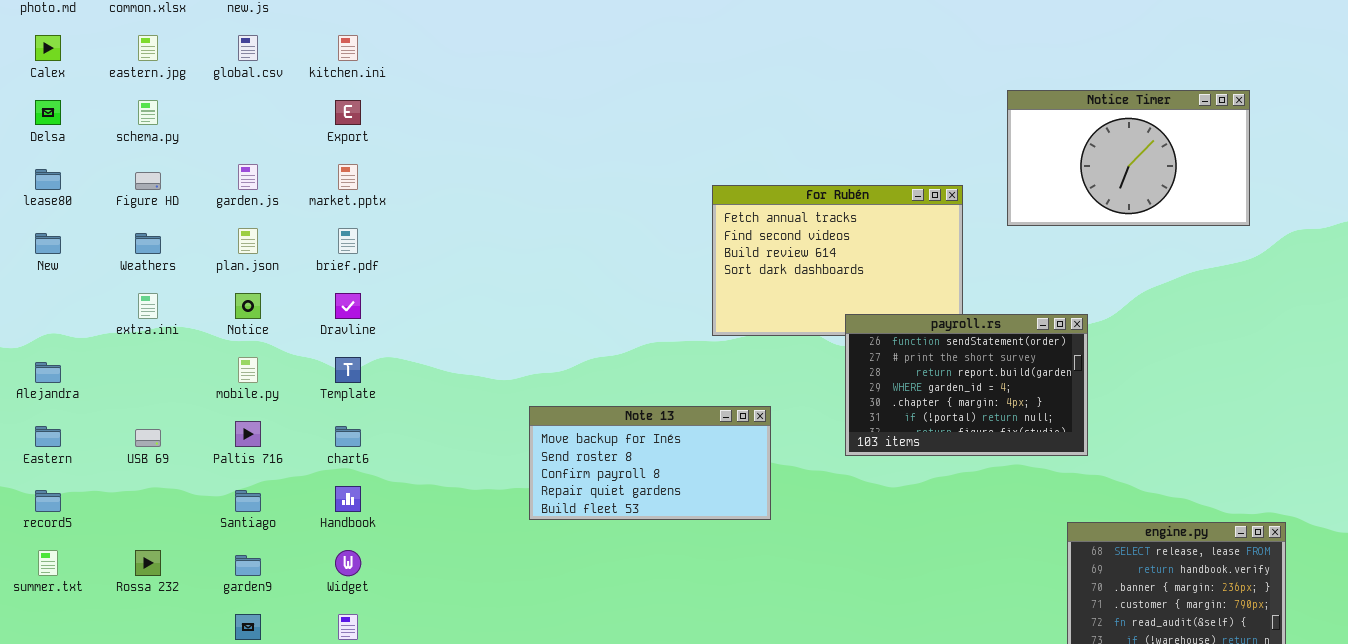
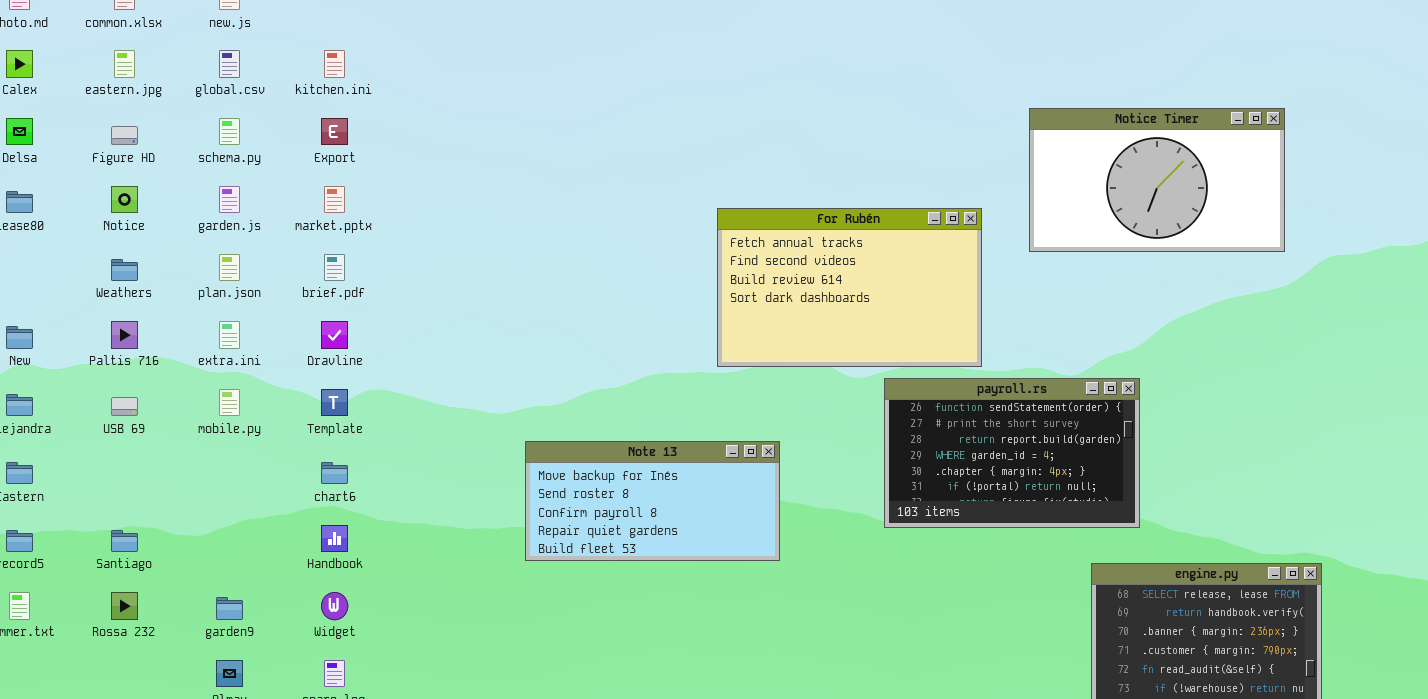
schema.py: [138,100,158,125] -> [219,118,240,145], moved
Figure HD: [135,172,161,190] -> [111,126,138,145], moved
New: [35,233,61,254] -> [6,326,33,349], moved
extra.ini: [138,293,158,319] -> [219,321,240,349], moved
Notice: [235,293,261,319] -> [111,186,138,213], moved
payroll.rs: [845,314,1088,456] -> [884,378,1140,528], moved
Paltis 716: [235,421,261,447] -> [111,321,138,349], moved
USB 69: [135,429,161,447] -> [111,397,138,416], moved
Santiago: [235,490,261,512] -> [111,530,138,552], moved

